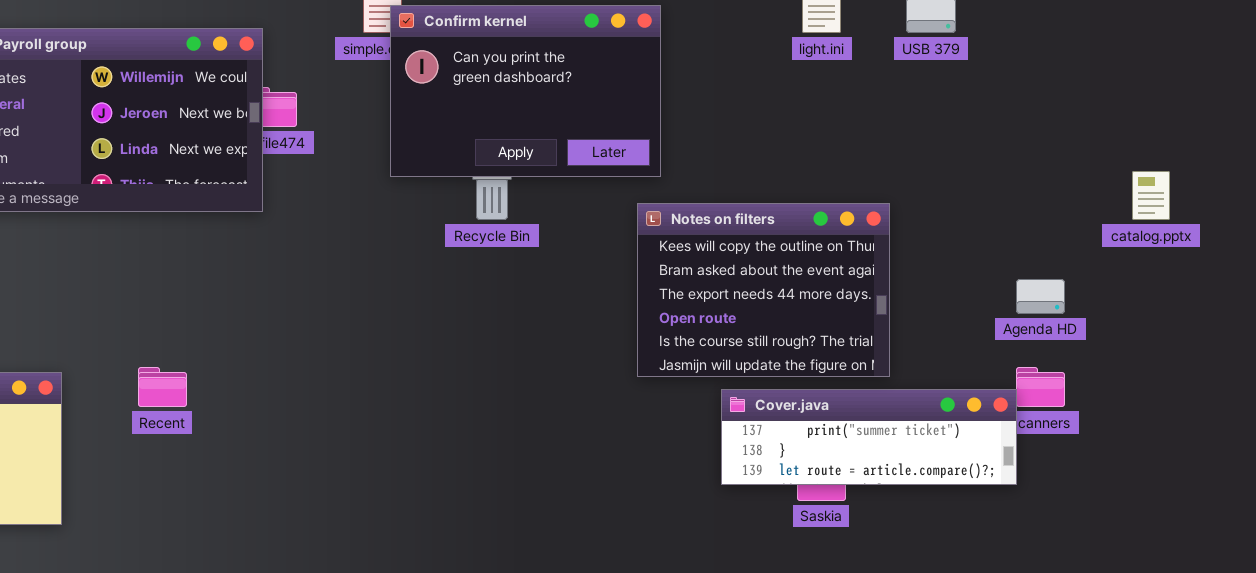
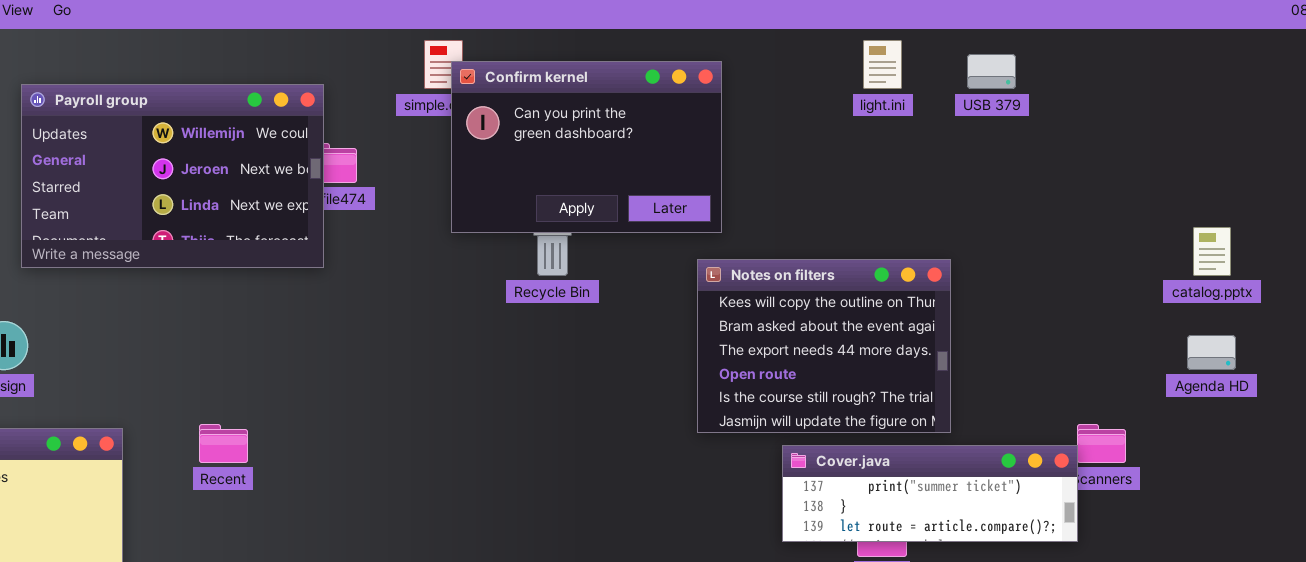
Agenda HD: [1016,279,1065,314] -> [1187,335,1236,370], moved

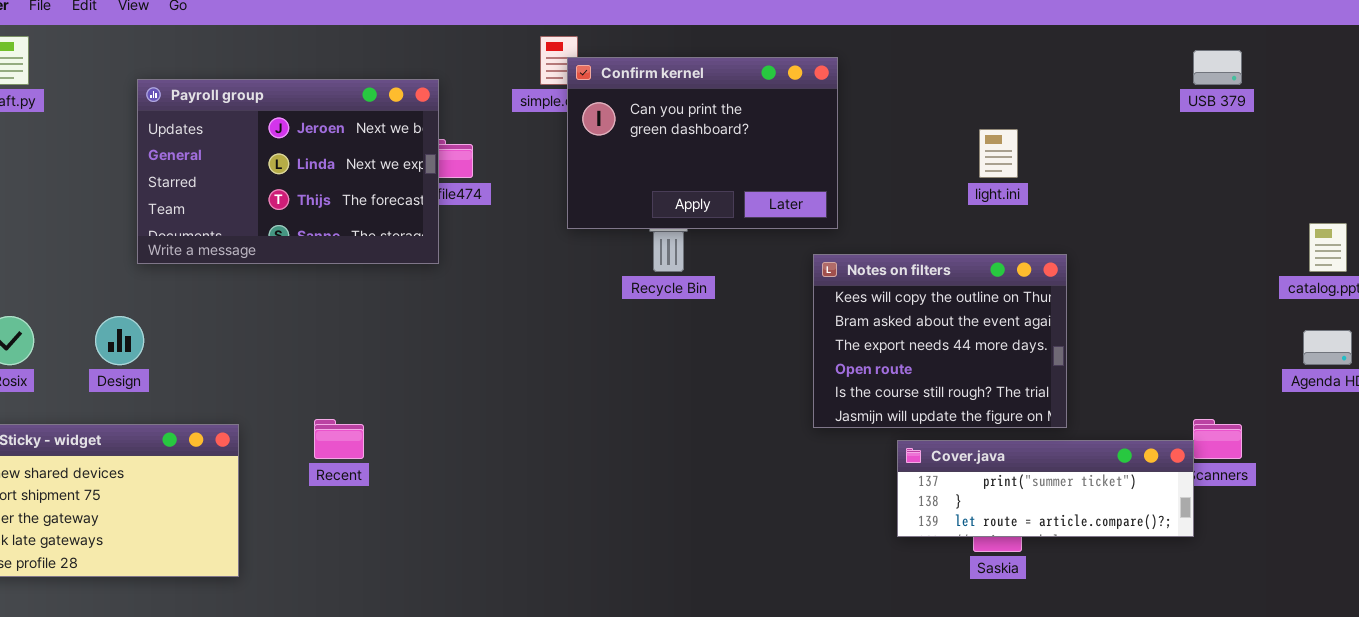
light.ini: [863,40,902,89] -> [979,129,1018,178], moved
USB 379: [967,54,1016,89] -> [1193,50,1242,85], moved
Payroll group: [21,84,324,268] -> [137,79,439,264], scrolled down 1 row

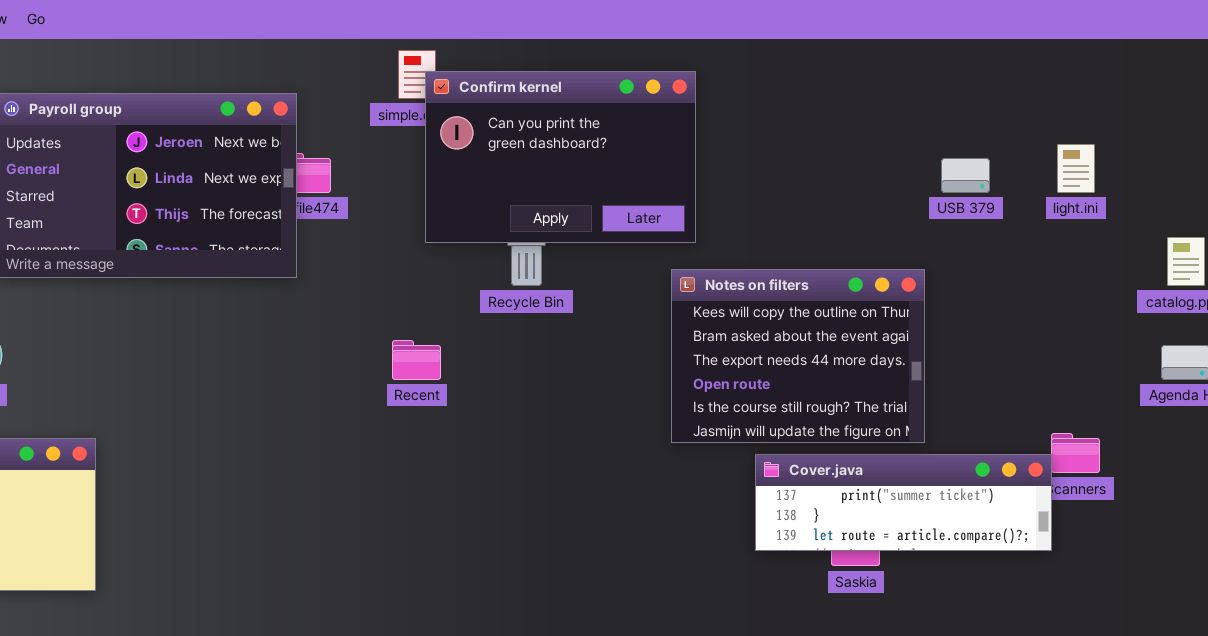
USB 379: [1193,50,1242,85] -> [941,158,990,193], moved
light.ini: [979,129,1018,178] -> [1057,144,1095,193], moved
Recent: [314,419,364,459] -> [392,340,441,380], moved

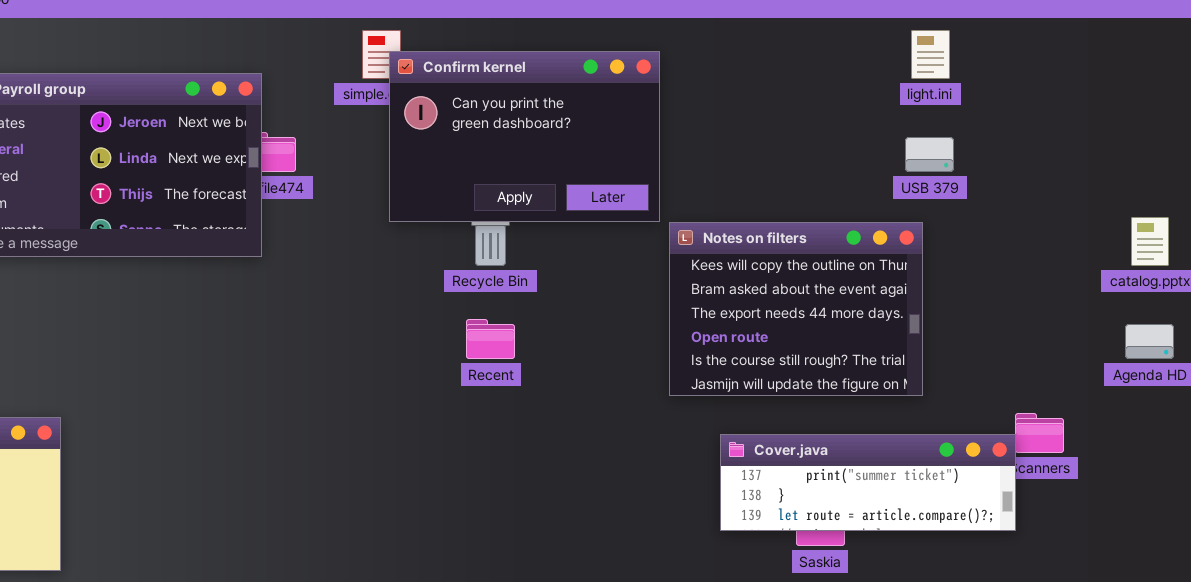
light.ini: [1057,144,1095,193] -> [911,30,950,79], moved
Notes on filters: [671,269,925,443] -> [669,222,923,396], moved
Recent: [392,340,441,380] -> [466,319,515,359], moved

